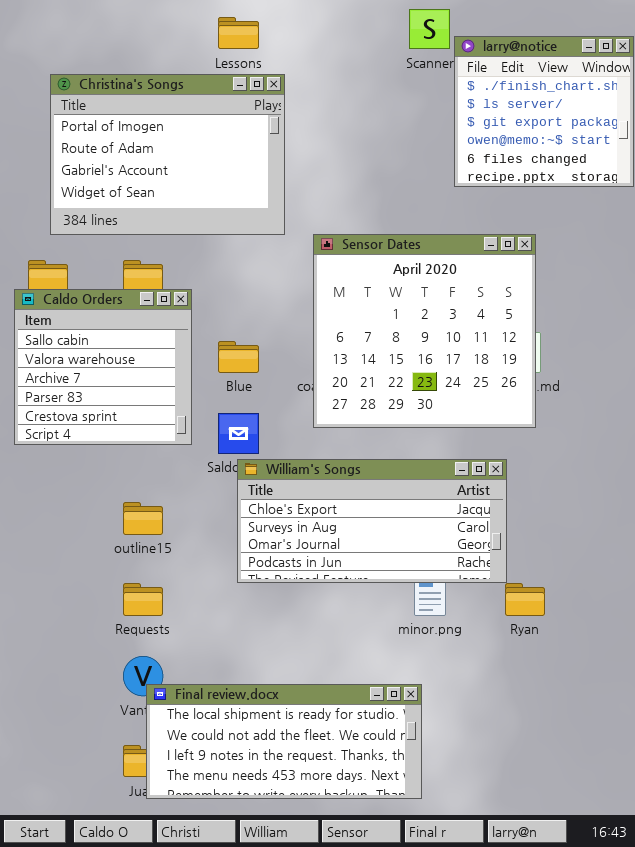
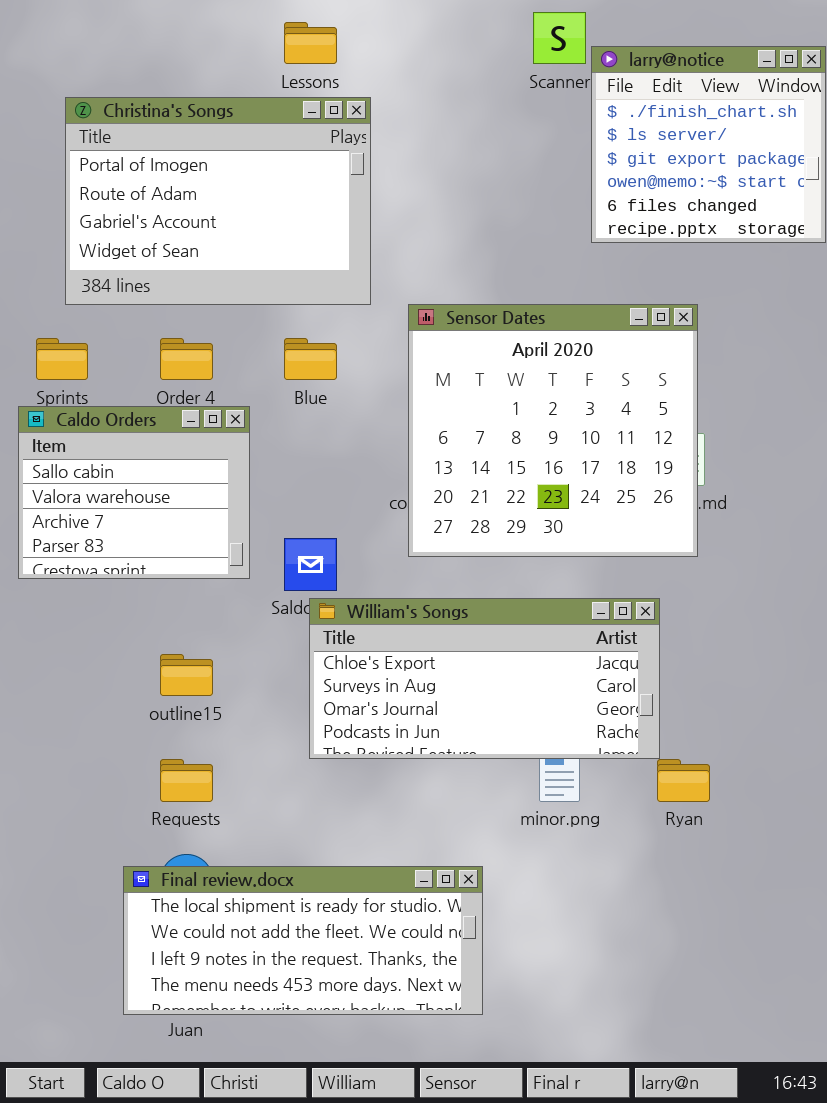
Caldo Orders: [14,289,192,445] -> [18,406,250,579], resized
Blue: [218,341,259,373] -> [284,338,337,380], moved
Final review.docx: [146,684,422,799] -> [123,866,483,1015], moved

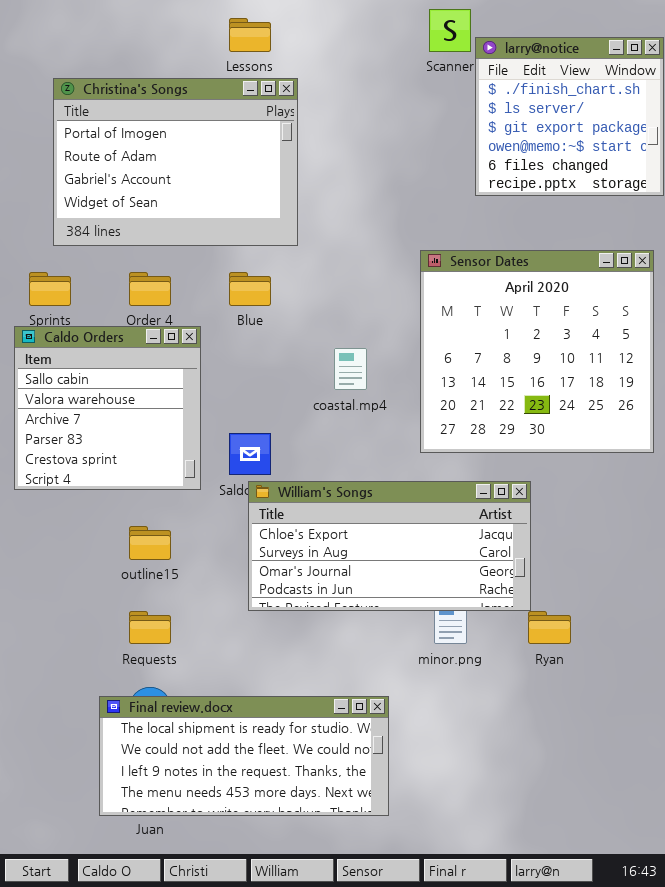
Sensor Dates: [408,304,698,557] -> [420,250,654,453], moved
Caldo Orders: [18,406,250,579] -> [14,326,201,490], resized

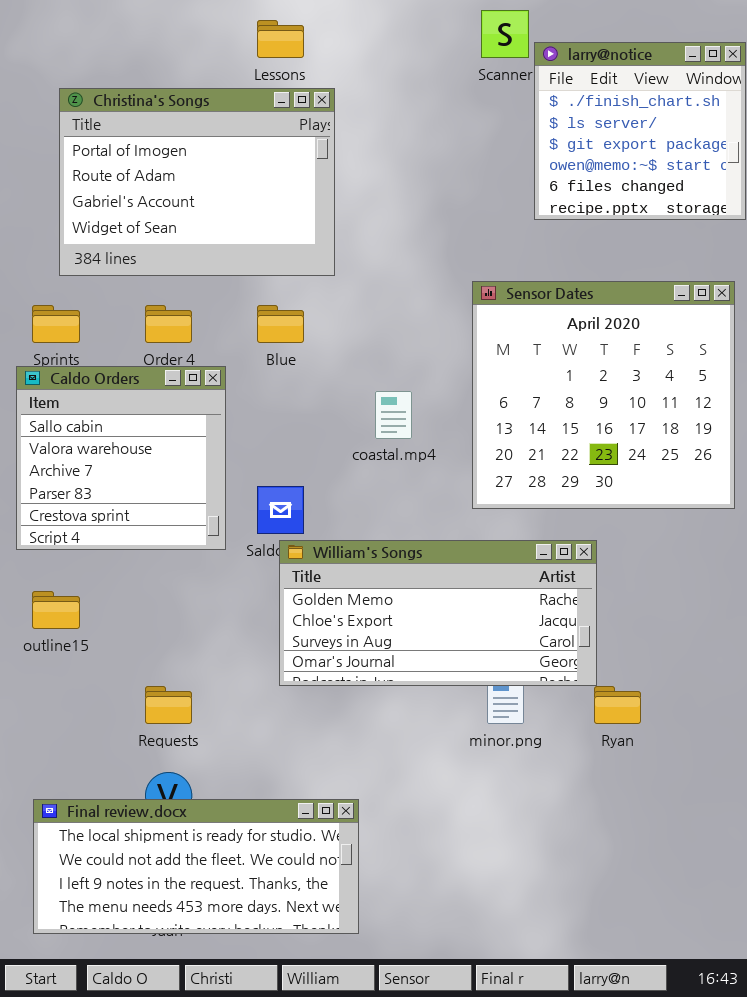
William's Songs: [248,481,531,611] -> [279,540,597,686], scrolled up 1 row
outline15: [129,526,171,560] -> [32,591,80,629], moved
Final review.docx: [99,696,389,816] -> [33,799,359,934], moved

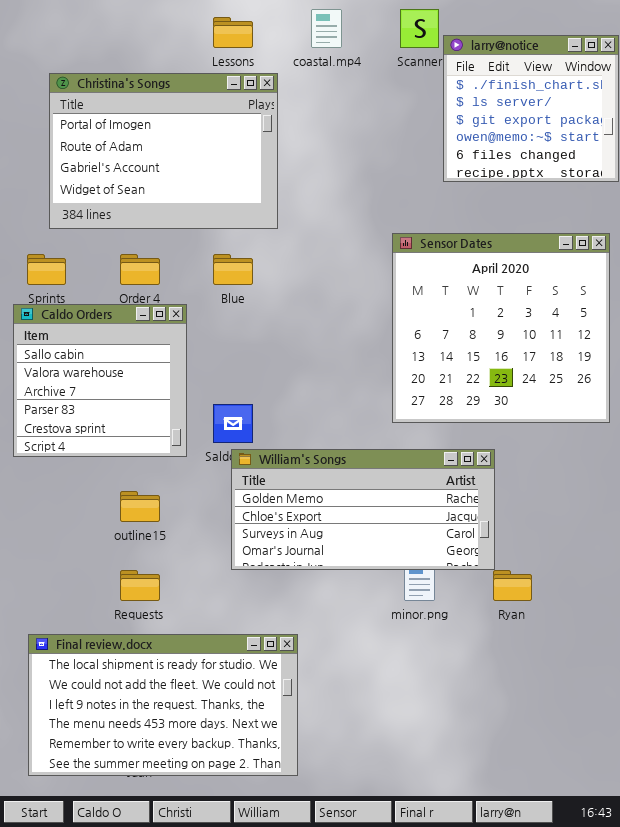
coastal.mp4: [375,391,412,439] -> [311,9,342,48], moved
outline15: [32,591,80,629] -> [120,491,160,522], moved
Final review.docx: [33,799,359,934] -> [28,634,298,776], resized

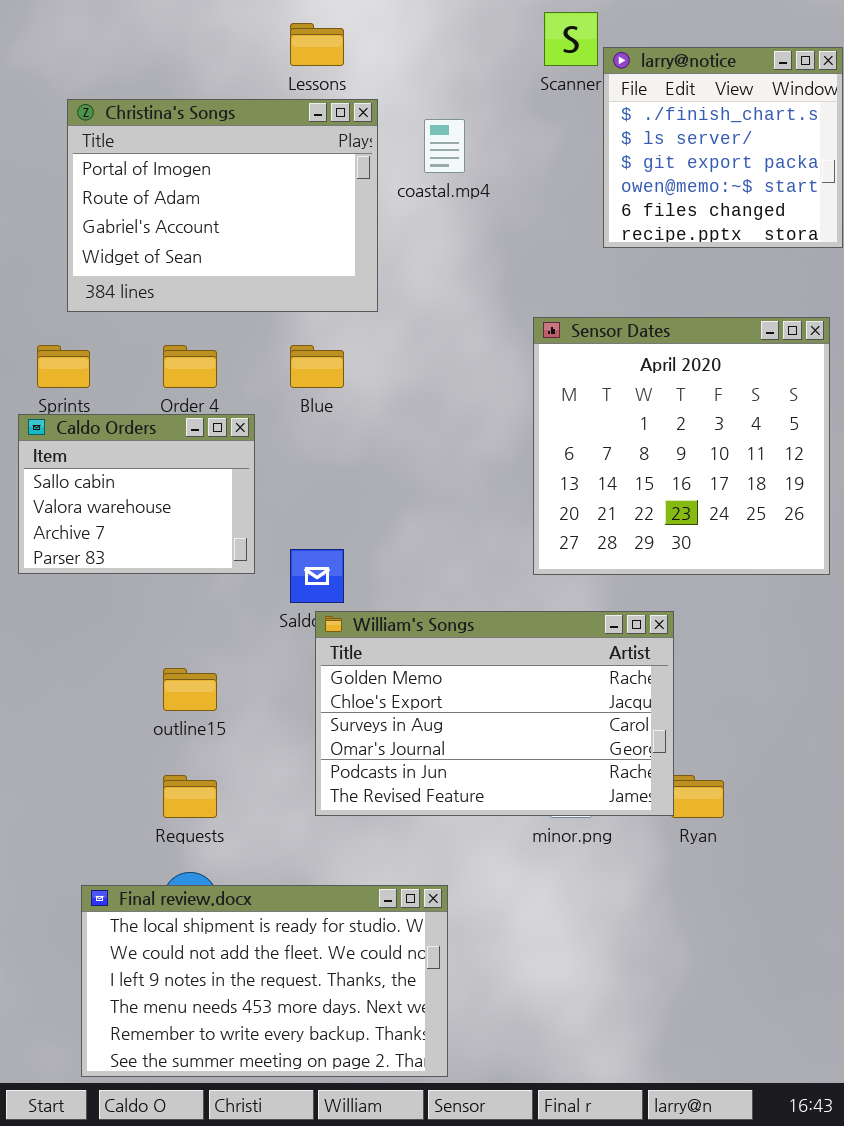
coastal.mp4: [311,9,342,48] -> [424,119,465,173], moved
Caldo Orders: [13,304,187,457] -> [18,414,255,574], resized
William's Songs: [231,449,495,570] -> [315,611,674,816], resized
Final review.docx: [28,634,298,776] -> [81,885,448,1077], moved

